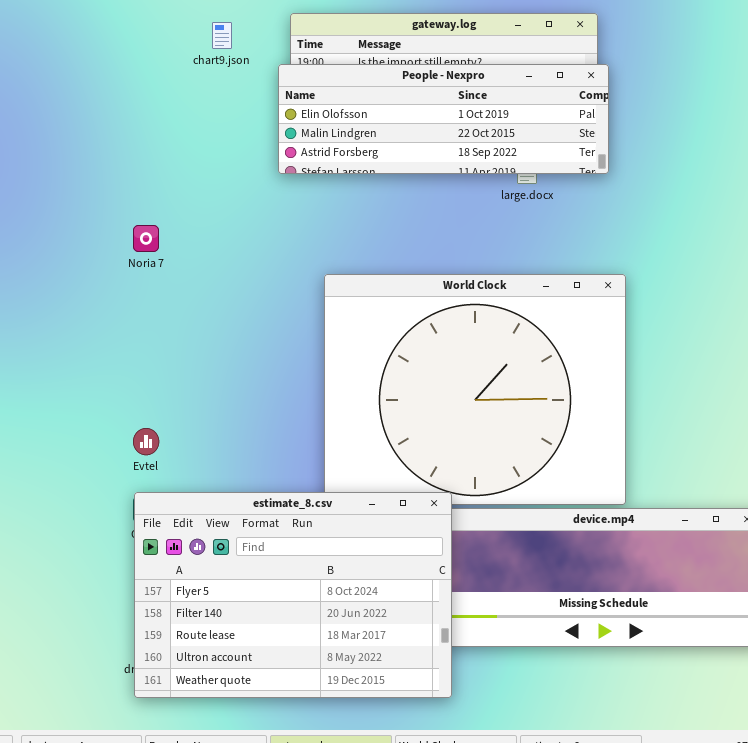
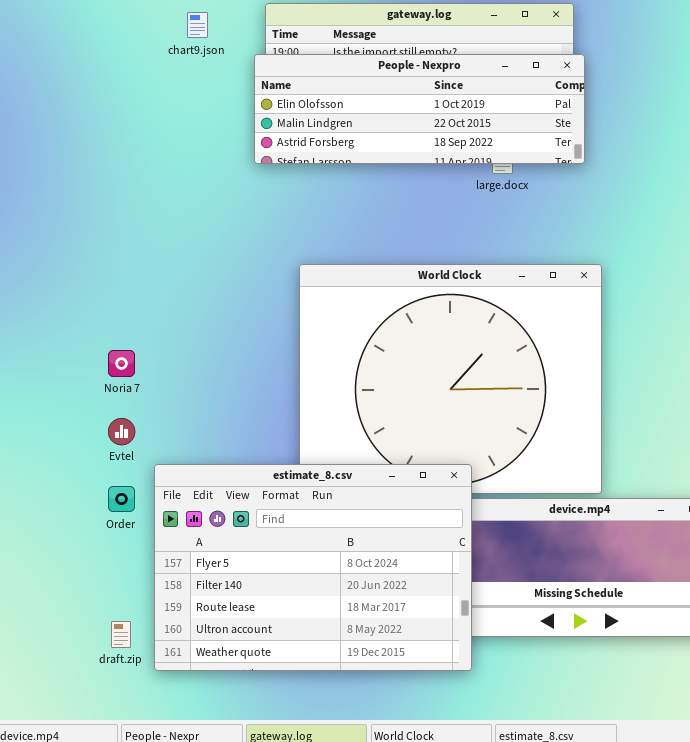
Noria 7: [133,225,159,252] -> [108,350,135,377], moved
estimate_8.csv: [134,492,452,698] -> [154,464,472,671], moved

